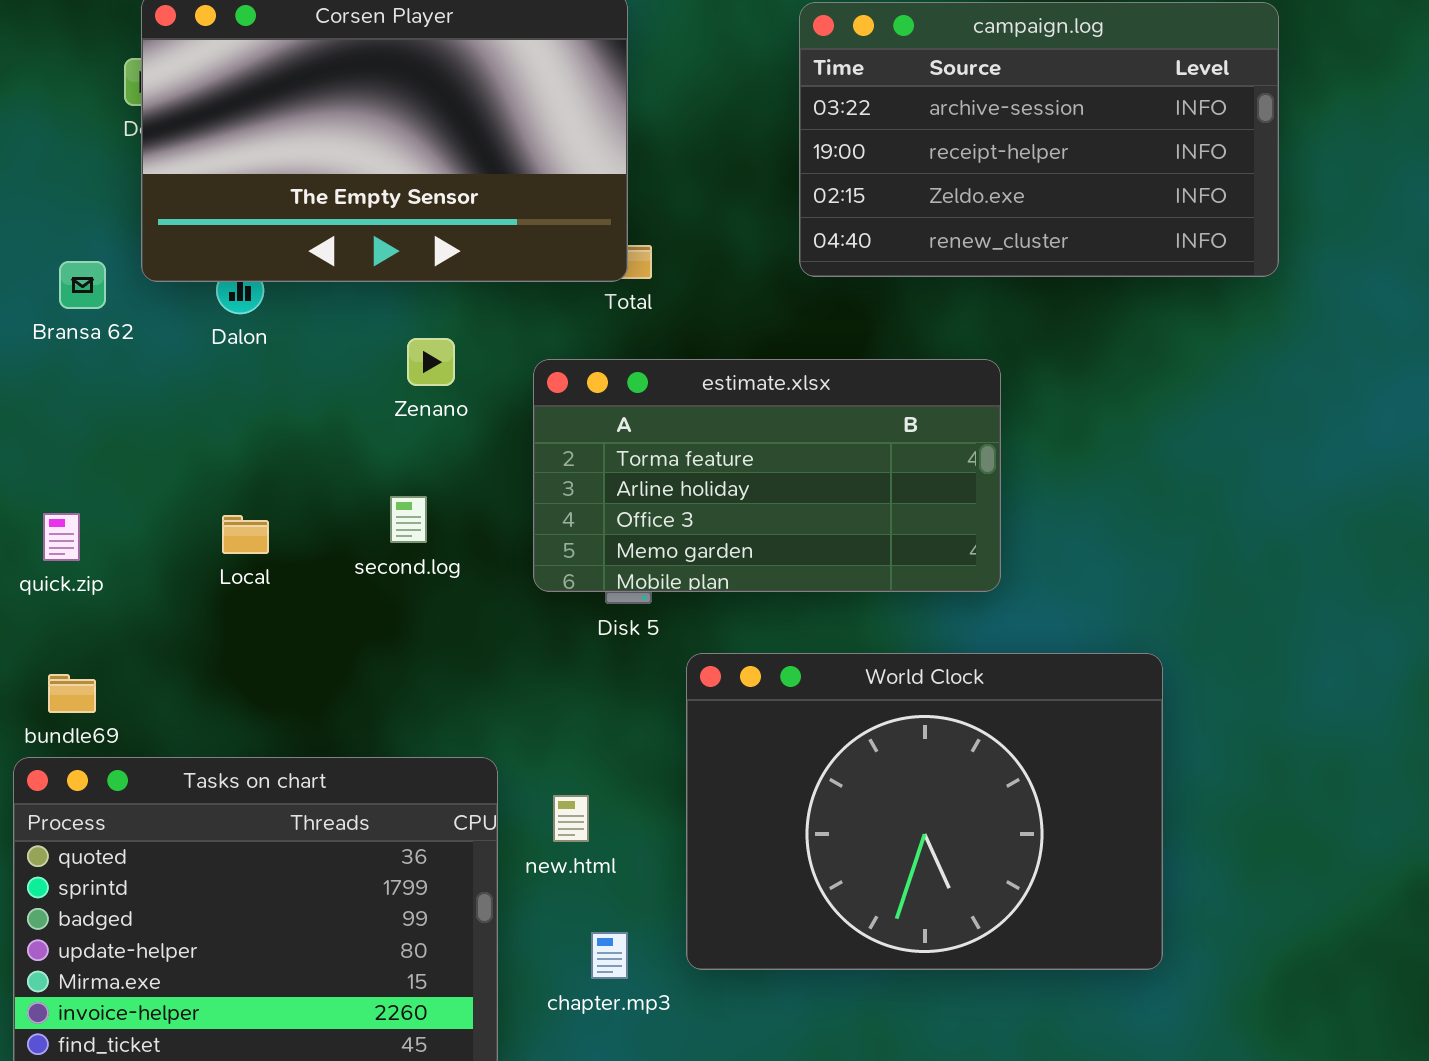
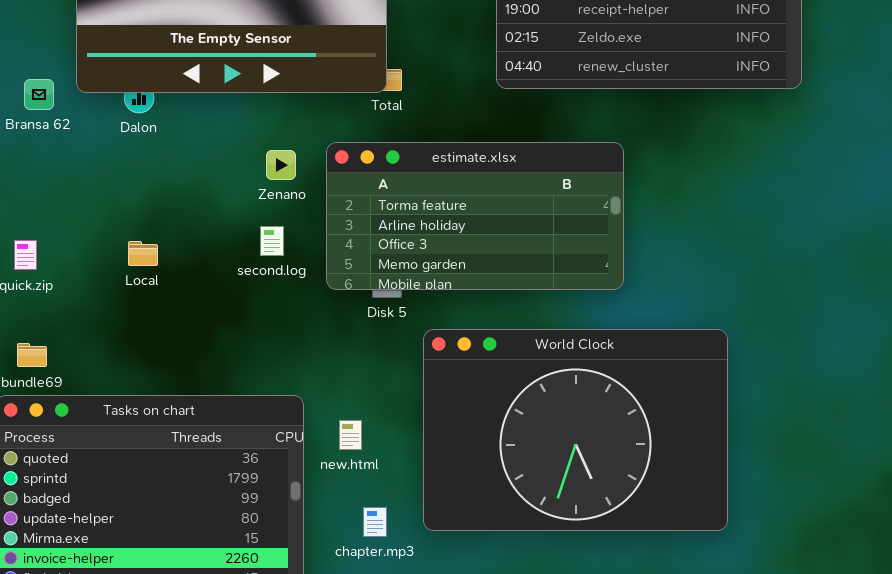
Zenano: [407,338,455,386] -> [266,150,296,180], moved
second.log: [390,496,427,543] -> [260,226,284,256], moved

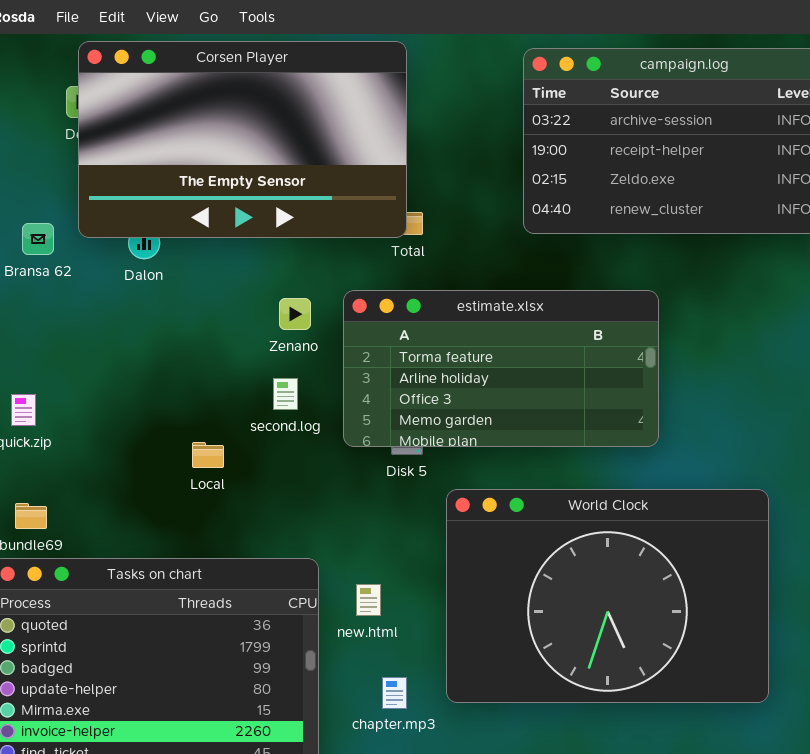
Local: [128,241,158,266] -> [192,442,224,468], moved

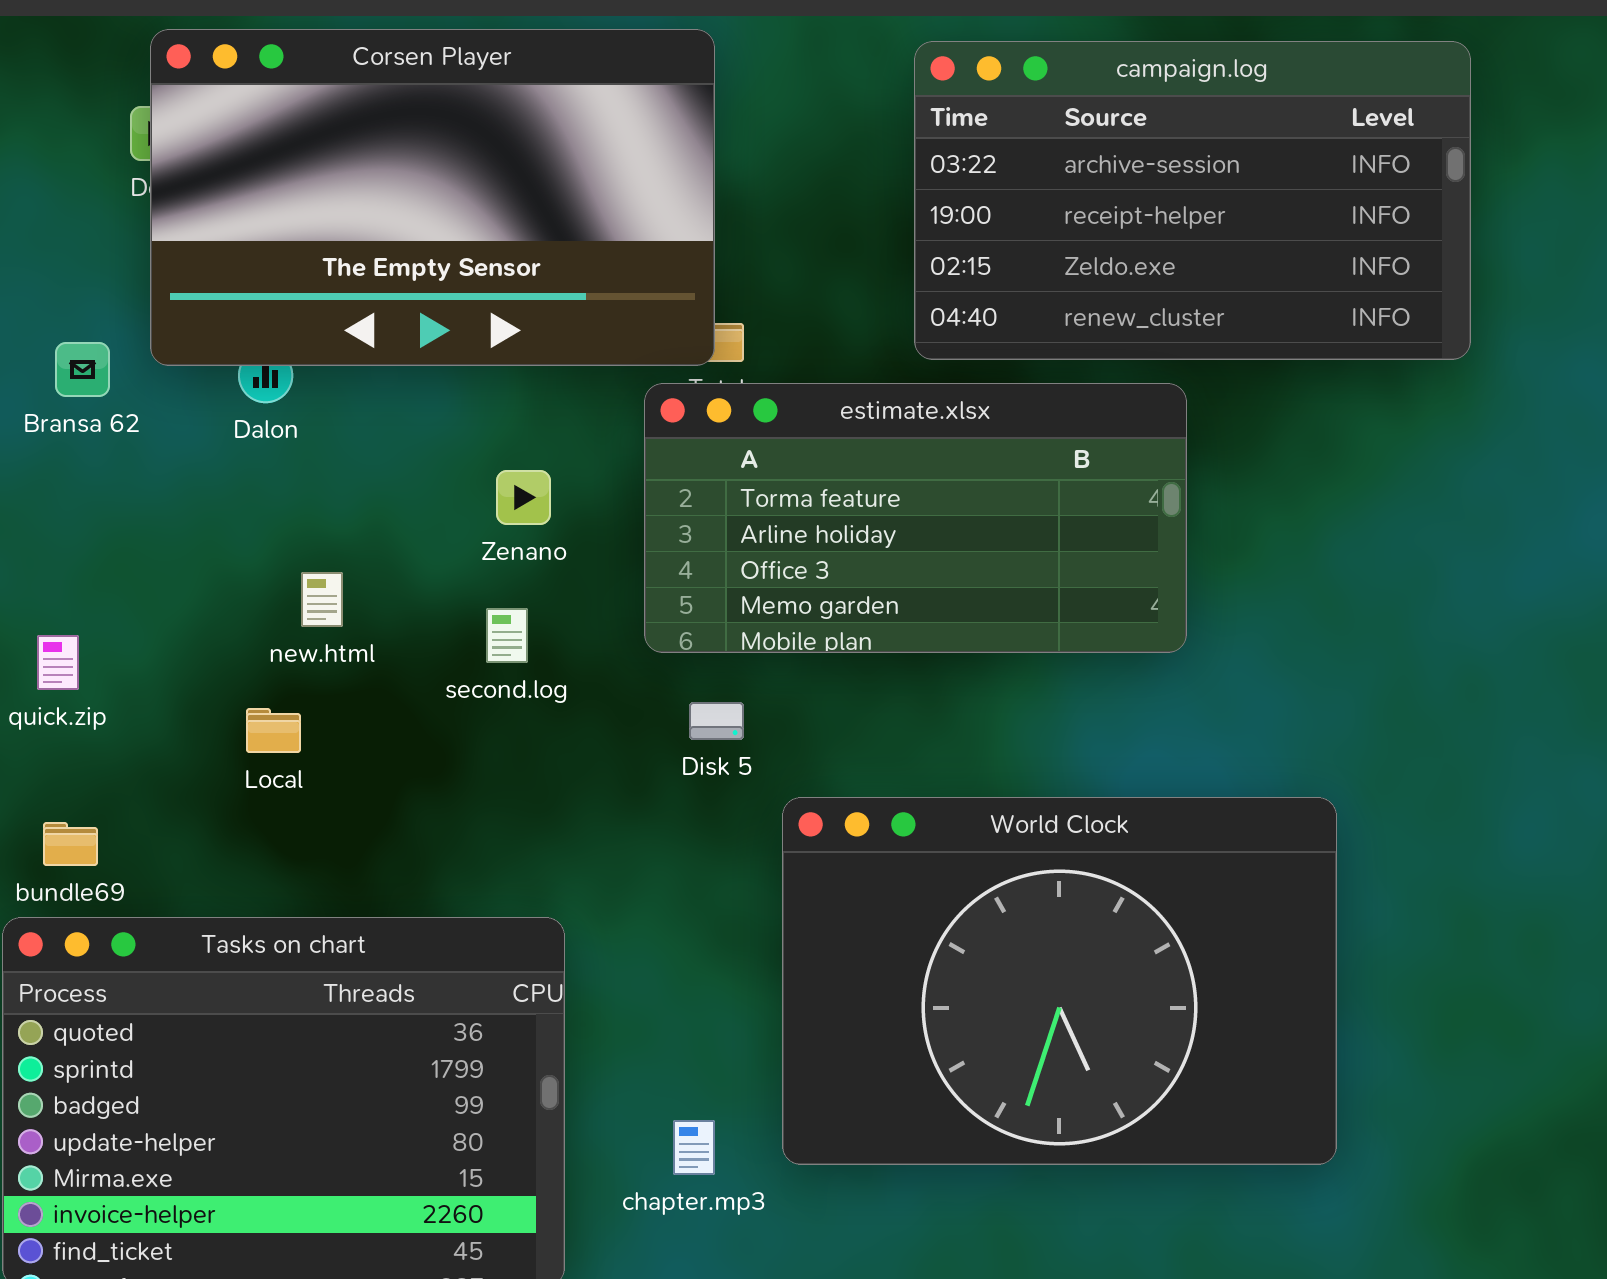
estimate.xlsx: [343,290,659,447] -> [644,383,1187,653], moved
Local: [192,442,224,468] -> [246,708,301,753], moved
new.html: [356,584,381,616] -> [301,572,343,627], moved

